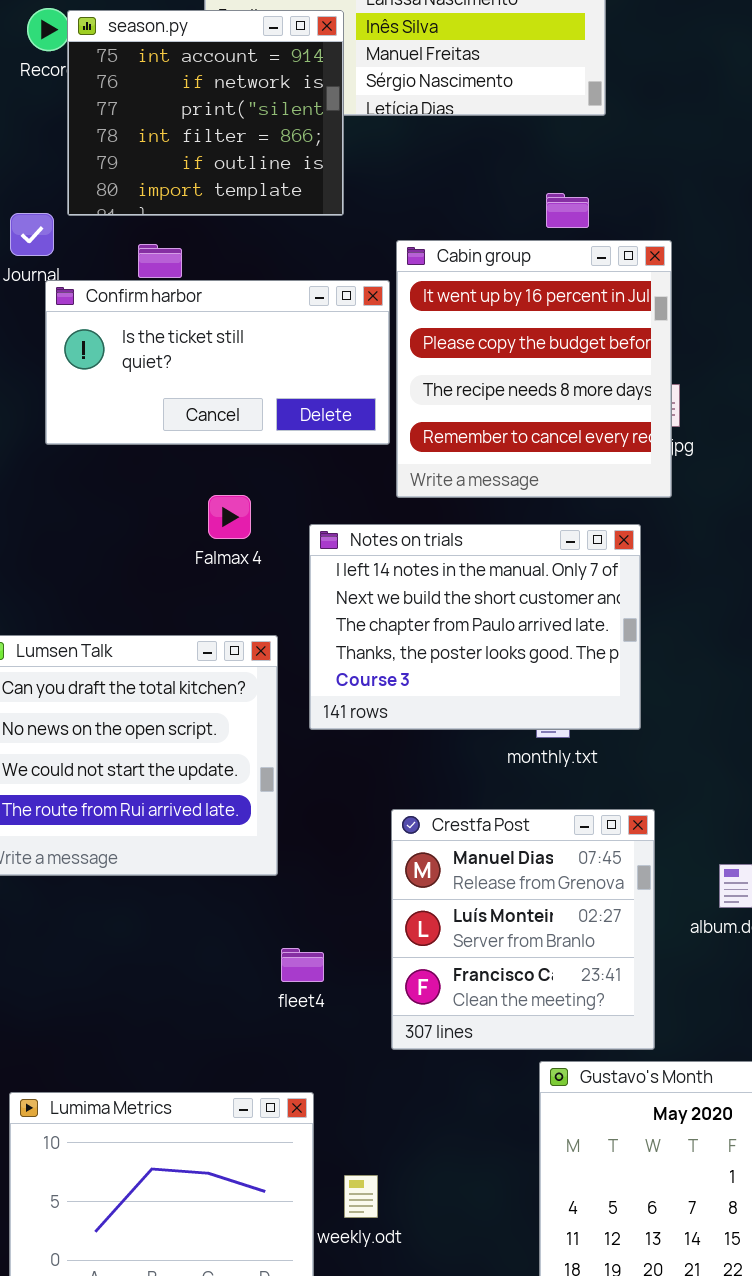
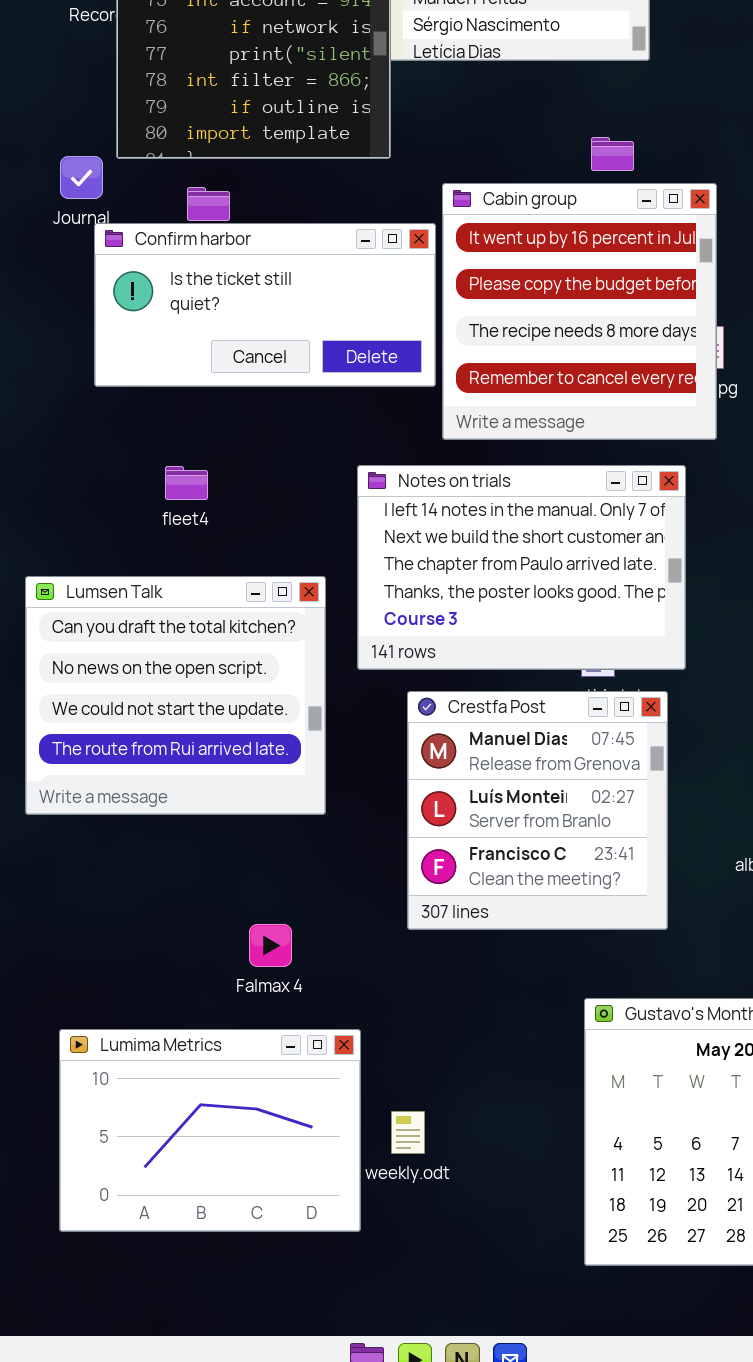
Falmax 4: [208,495,251,539] -> [249,924,292,967], moved
Crestfa Post: [391,809,655,1050] -> [407,691,668,930], moved
fleet4: [281,948,324,982] -> [165,466,208,500], moved

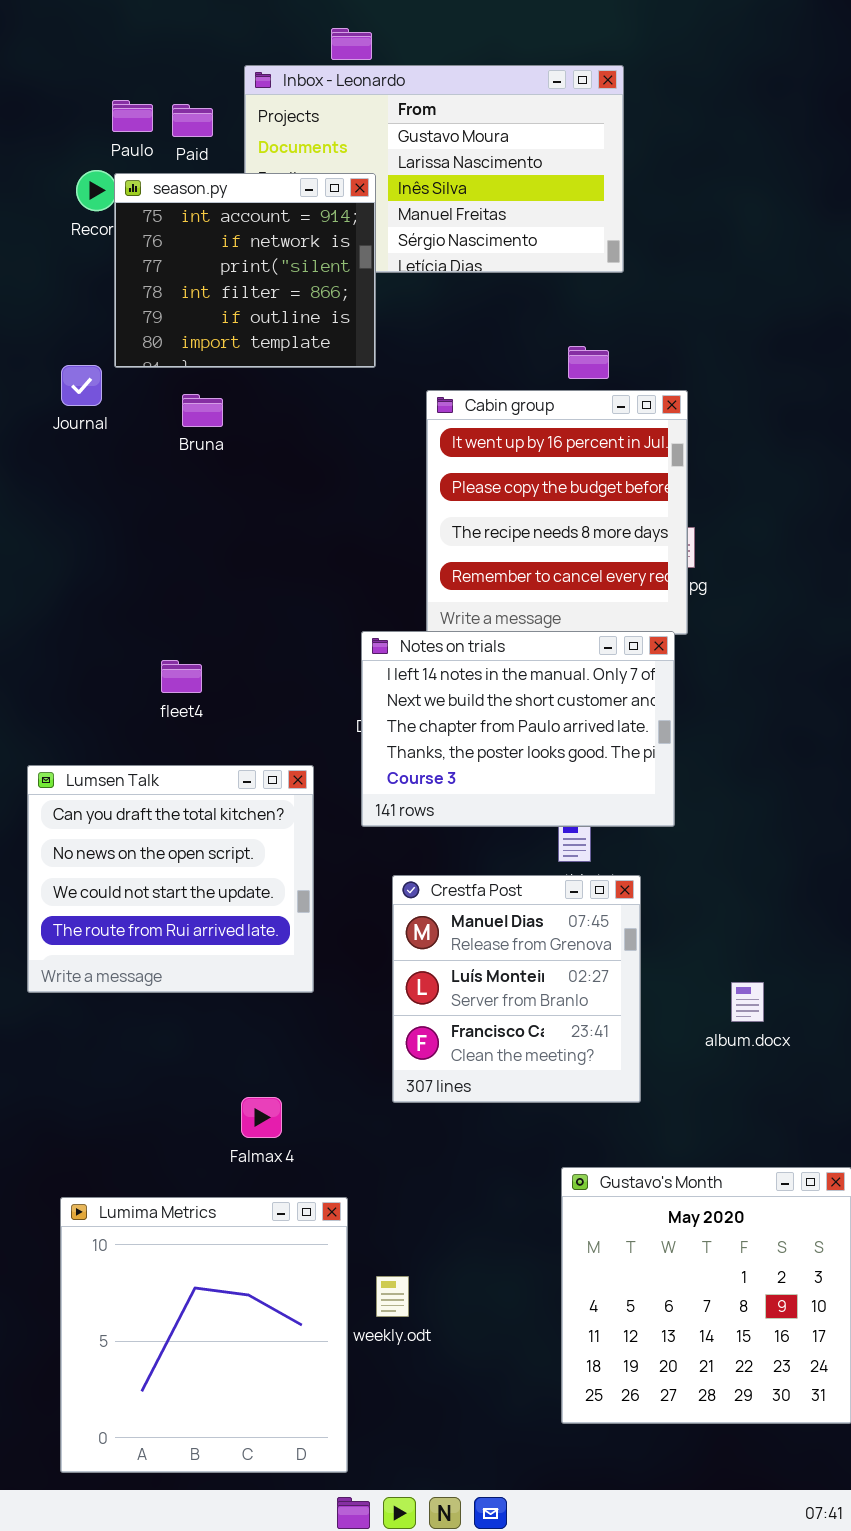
Confirm harbor: [94,223,436,387] -> none, closed
Notes on trials: [357,465,686,670] -> [361,631,675,827], moved
Lumima Metrics: [59,1029,361,1232] -> [60,1197,348,1473], resized

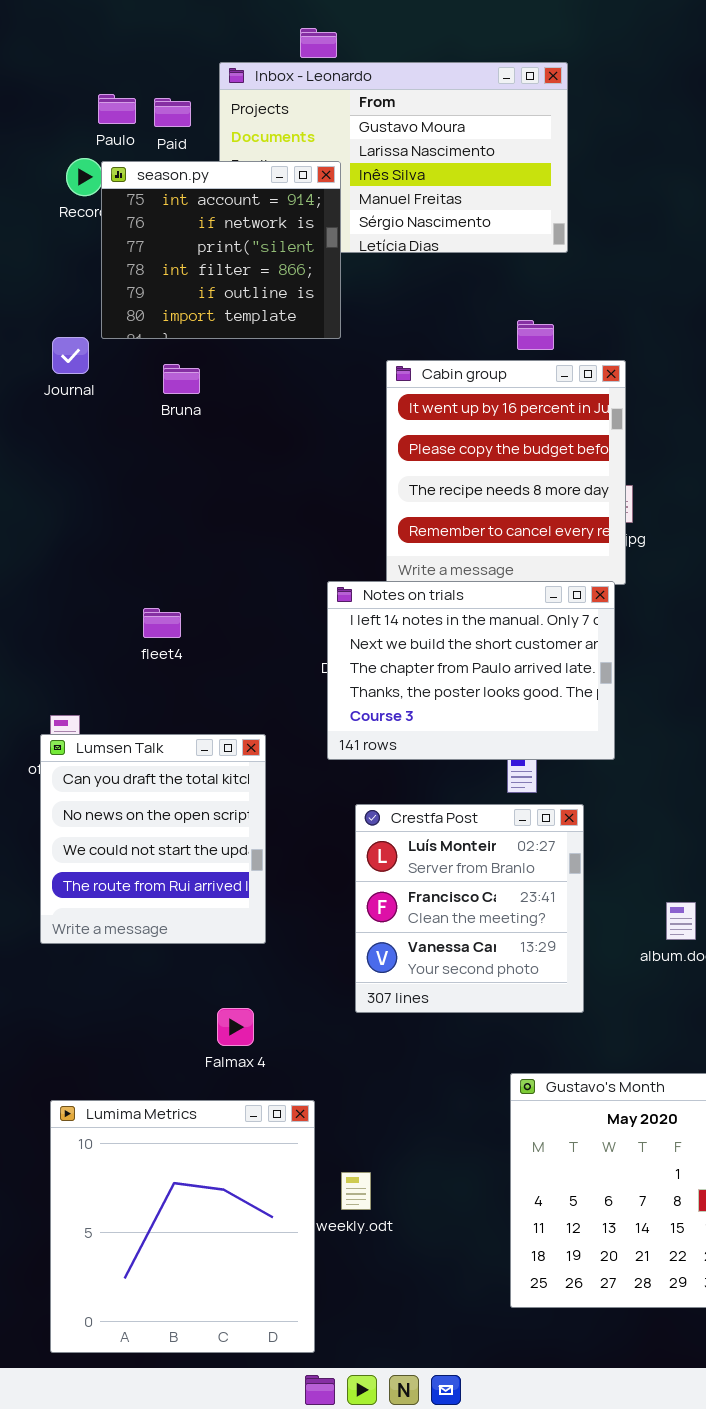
Lumsen Talk: [27,765,314,993] -> [40,734,266,944], moved, resized
Crestfa Post: [392,875,641,1103] -> [355,804,584,1013], scrolled down 1 row

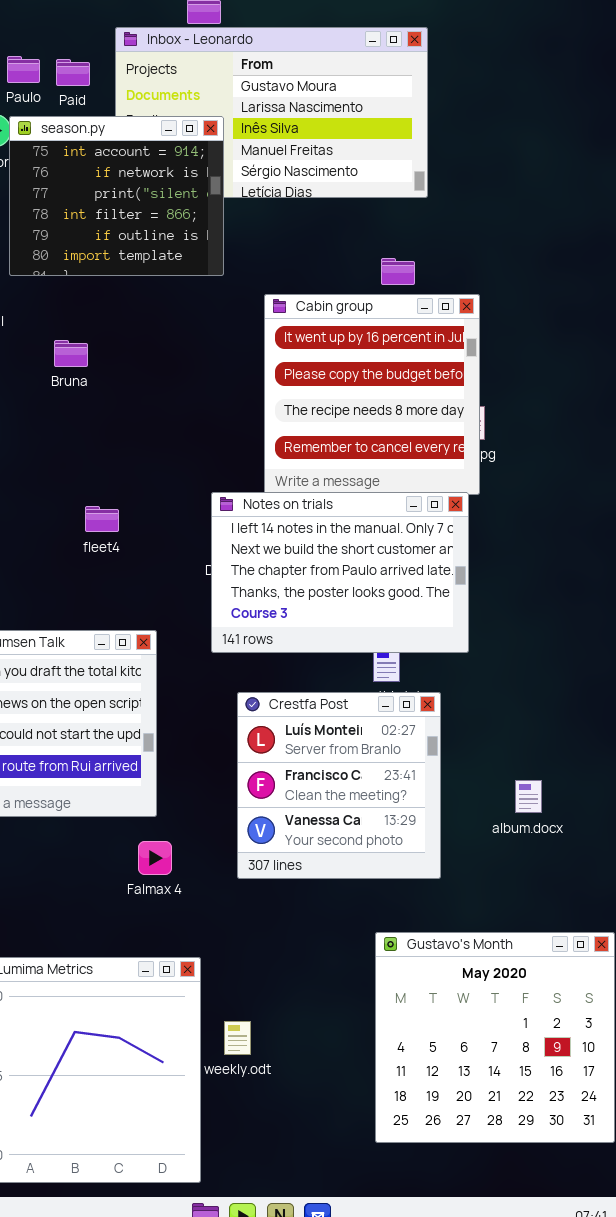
Bruna: [163,364,200,394] -> [54,340,88,367], moved
fleet4: [143,608,181,638] -> [85,506,119,532], moved
Falmax 4: [217,1008,254,1046] -> [138,841,172,875], moved

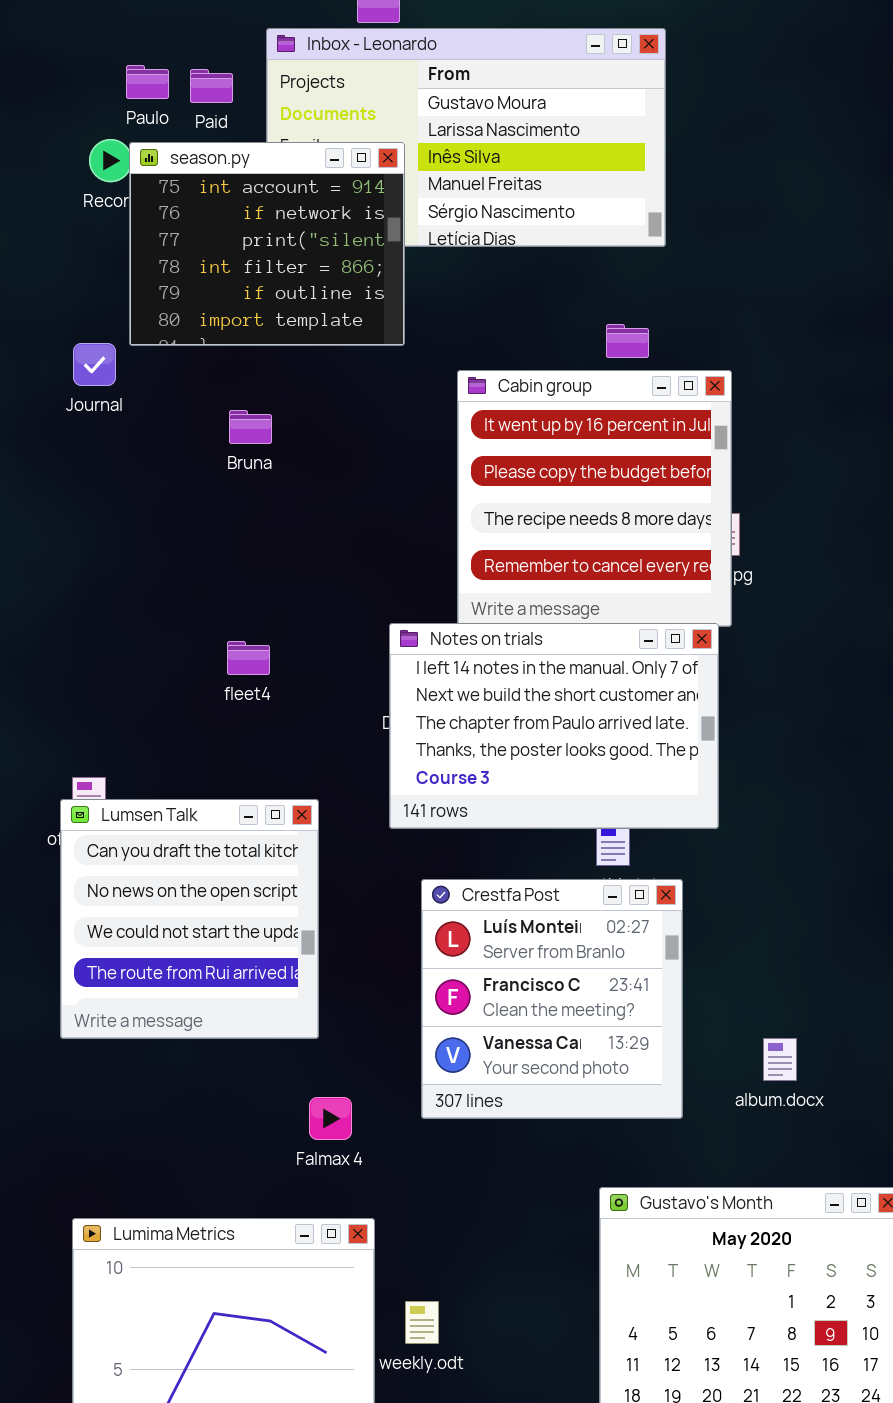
Bruna: [54,340,88,367] -> [229,410,272,444], moved
album.docx: [515,780,542,813] -> [763,1038,797,1081], moved
Falmax 4: [138,841,172,875] -> [309,1097,352,1140], moved

